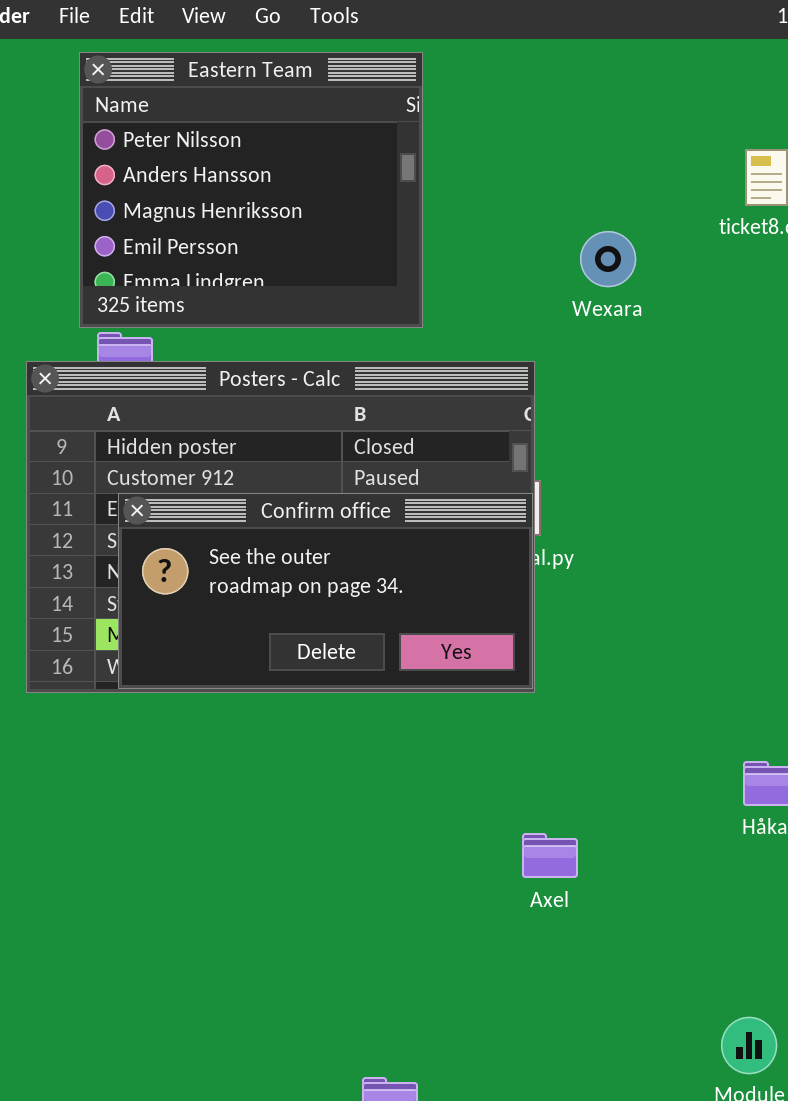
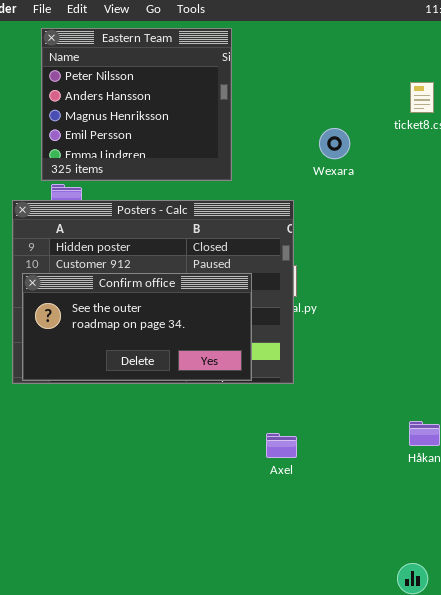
Confirm office: [118,493,533,689] -> [22,273,252,381], moved
Axel: [522,833,578,878] -> [266,433,297,458], moved

